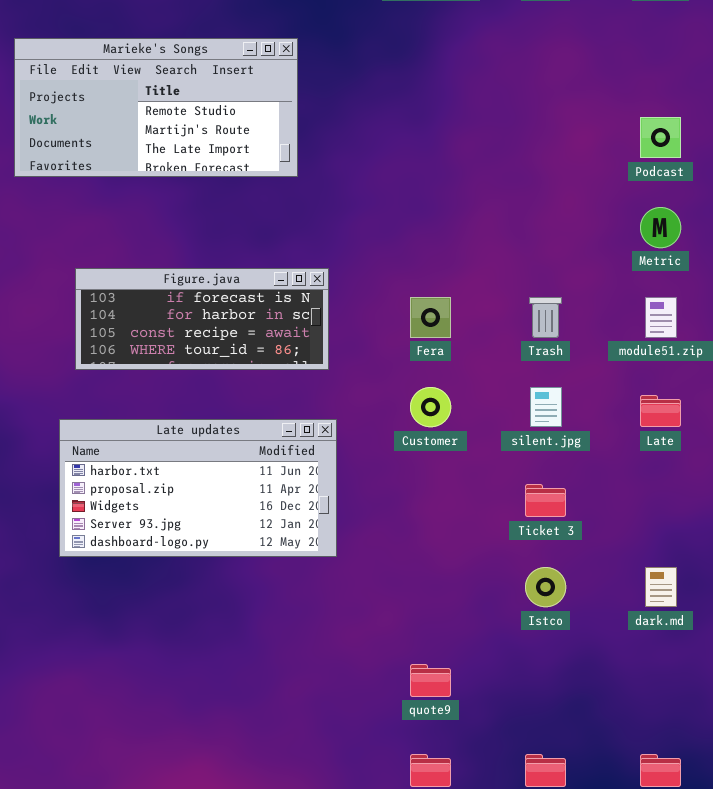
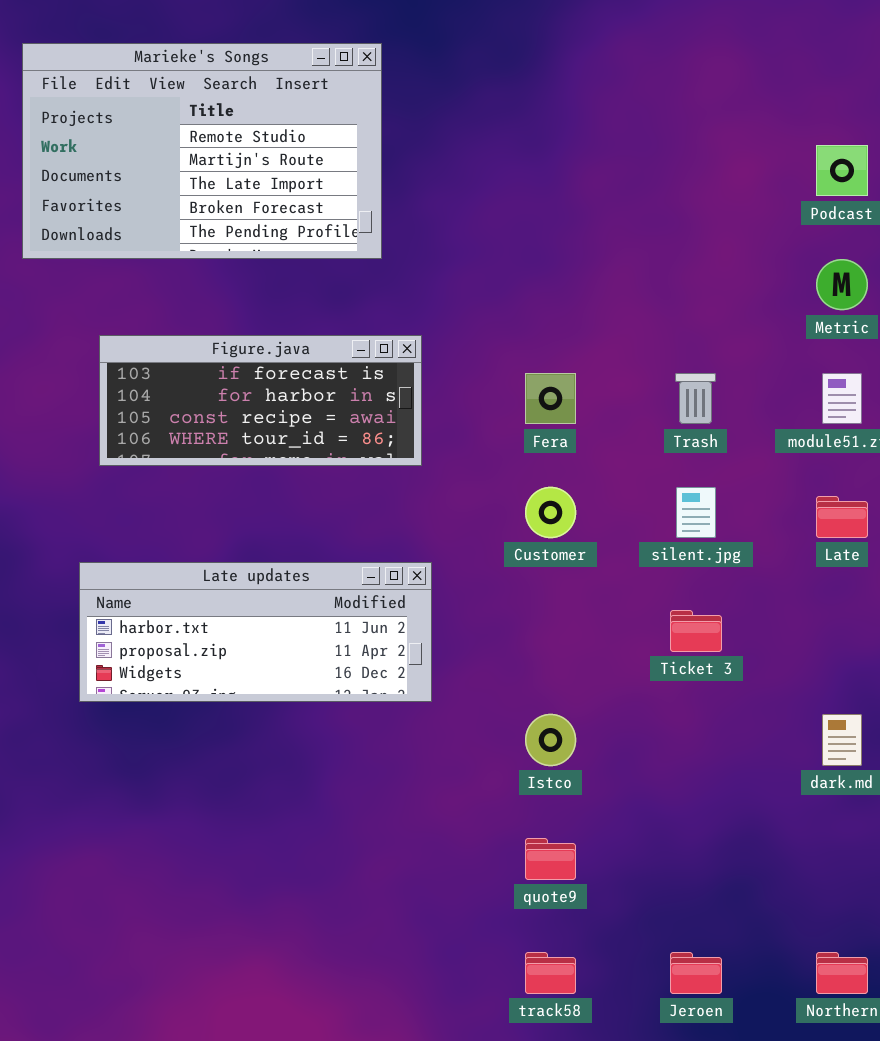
Marieke's Songs: [14,38,298,177] -> [22,43,382,259], resized
Late updates: [59,419,337,557] -> [79,562,432,702], resized
Istco: [525,567,566,607] -> [525,714,576,766], moved

